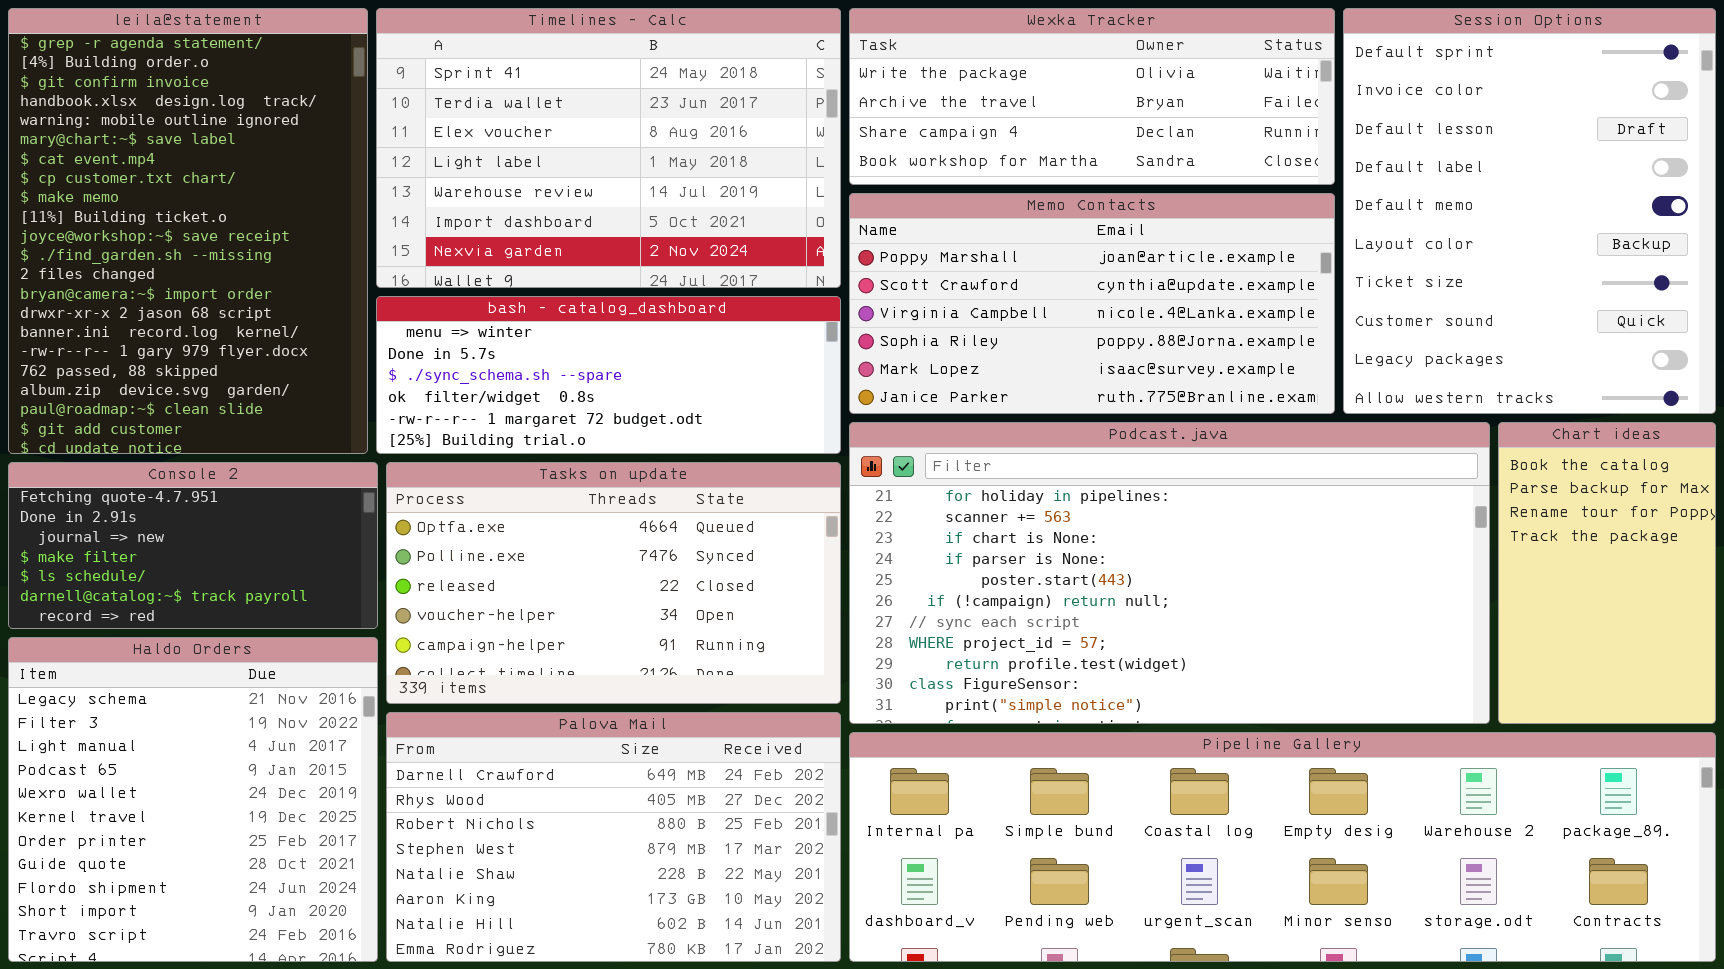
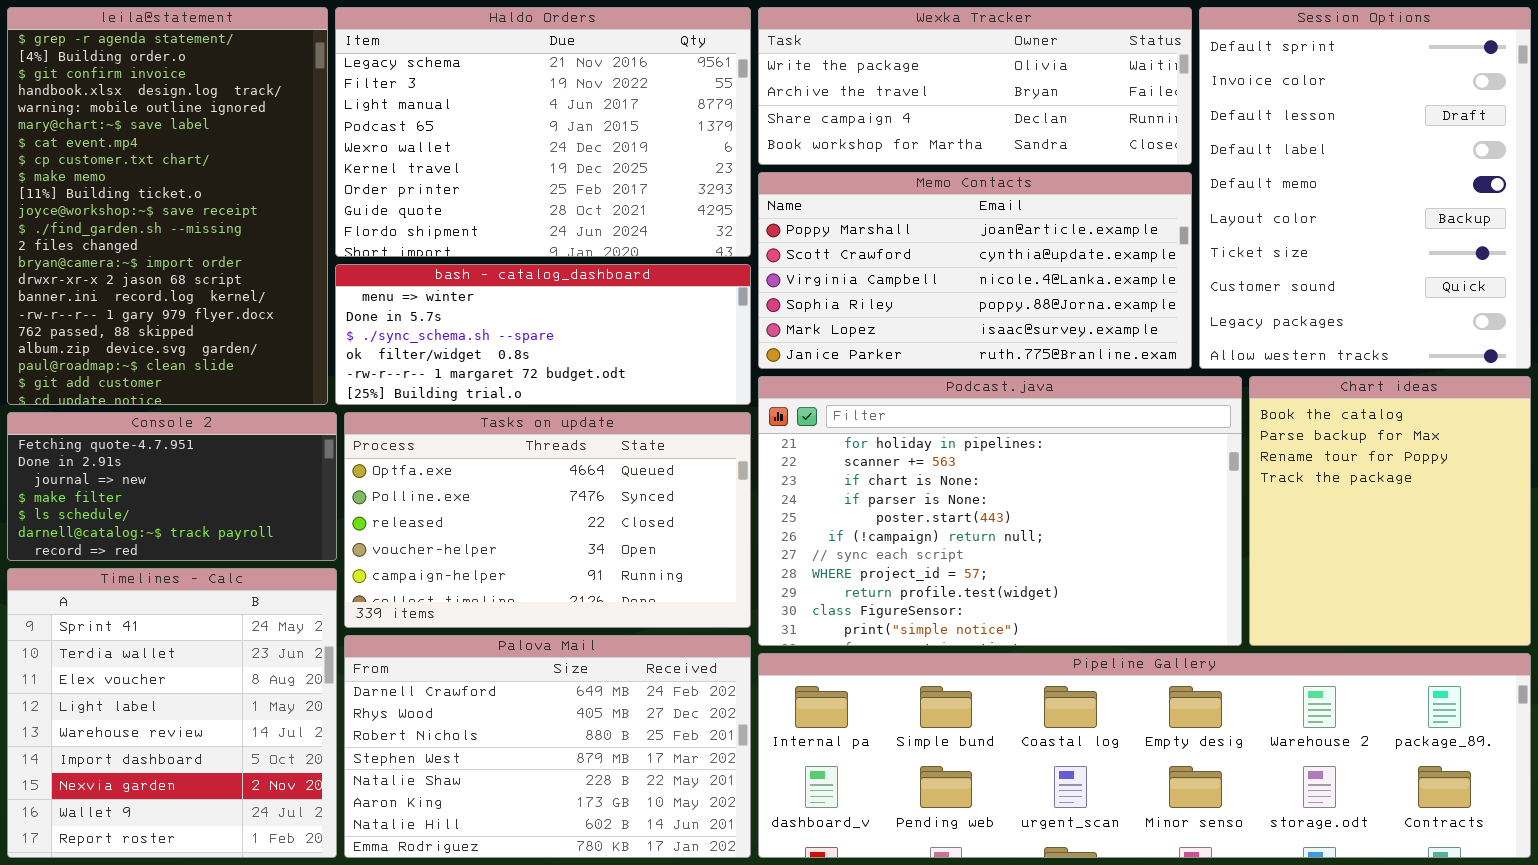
Timelines - Calc: [376,8,841,288] -> [7,568,337,858], moved, resized
Podcast.java: [849,422,1490,724] -> [758,376,1242,646], resized
Chart ideas: [1498,422,1716,724] -> [1249,376,1531,646], resized
Haldo Orders: [8,637,378,962] -> [335,7,751,257], moved, resized

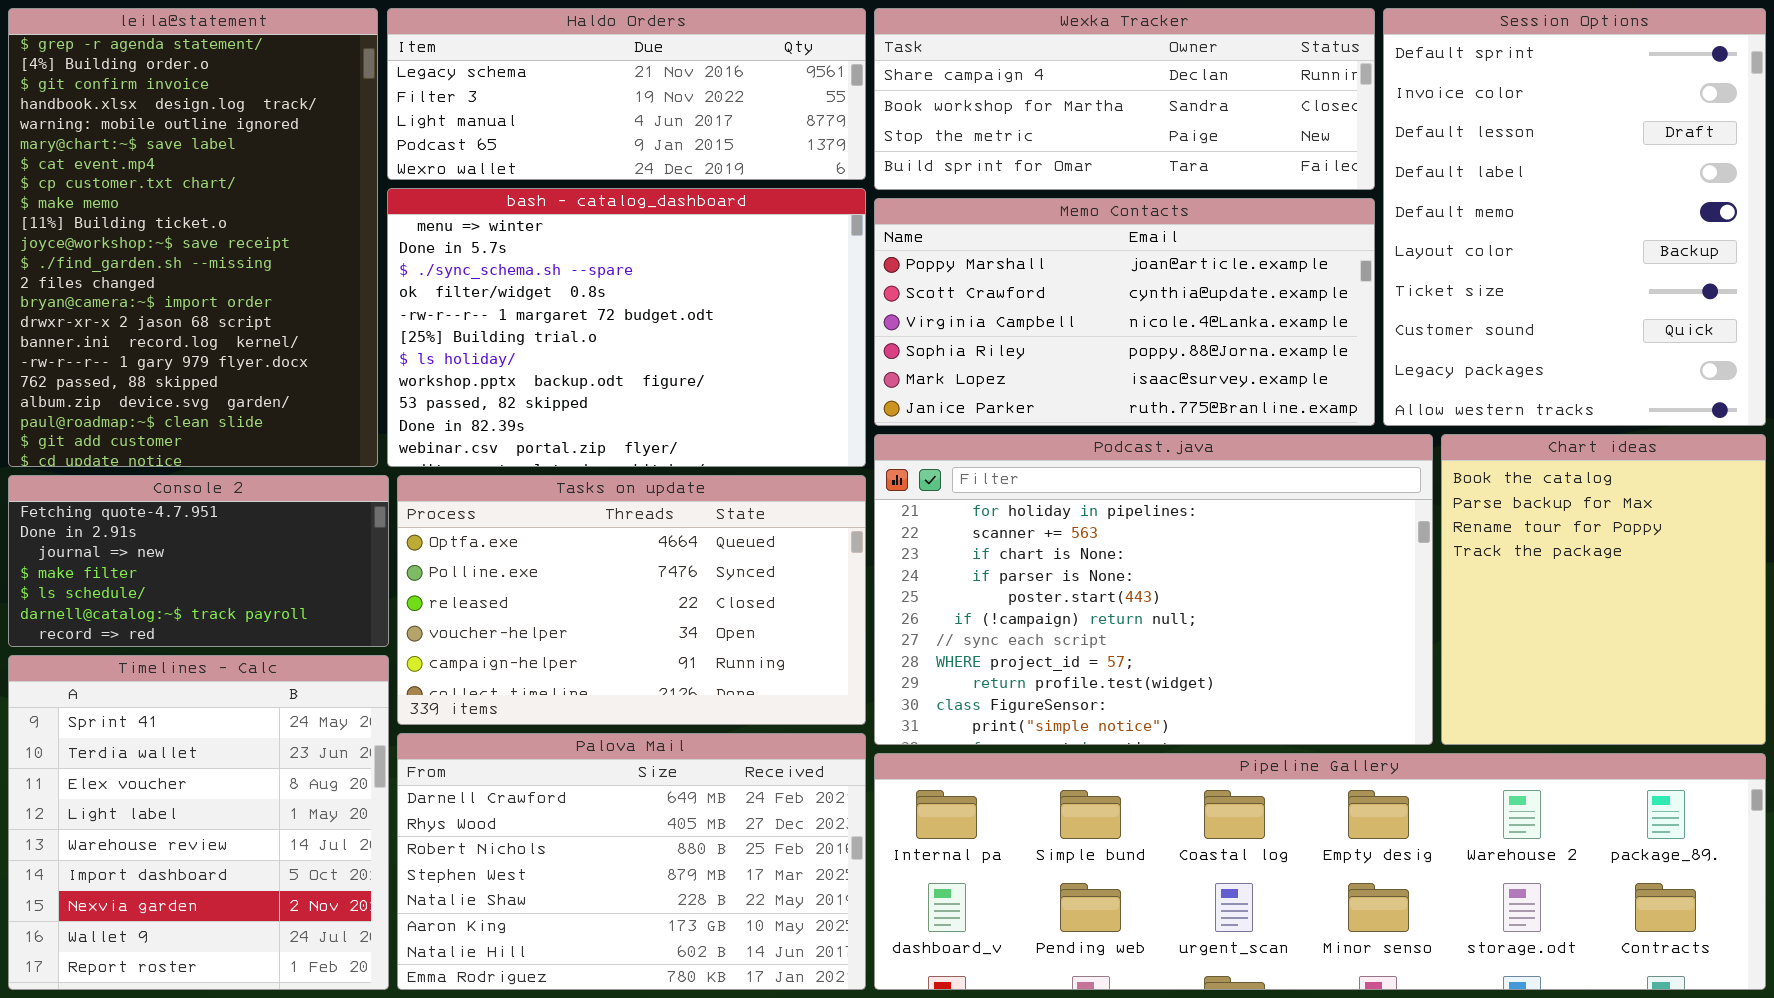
Haldo Orders: [335,7,751,257] -> [387,8,866,180], resized
Wexka Tracker: [758,7,1192,165] -> [874,8,1375,190], scrolled down 2 rows
bash - catalog_dashboard: [335,264,751,405] -> [387,188,866,467], resized

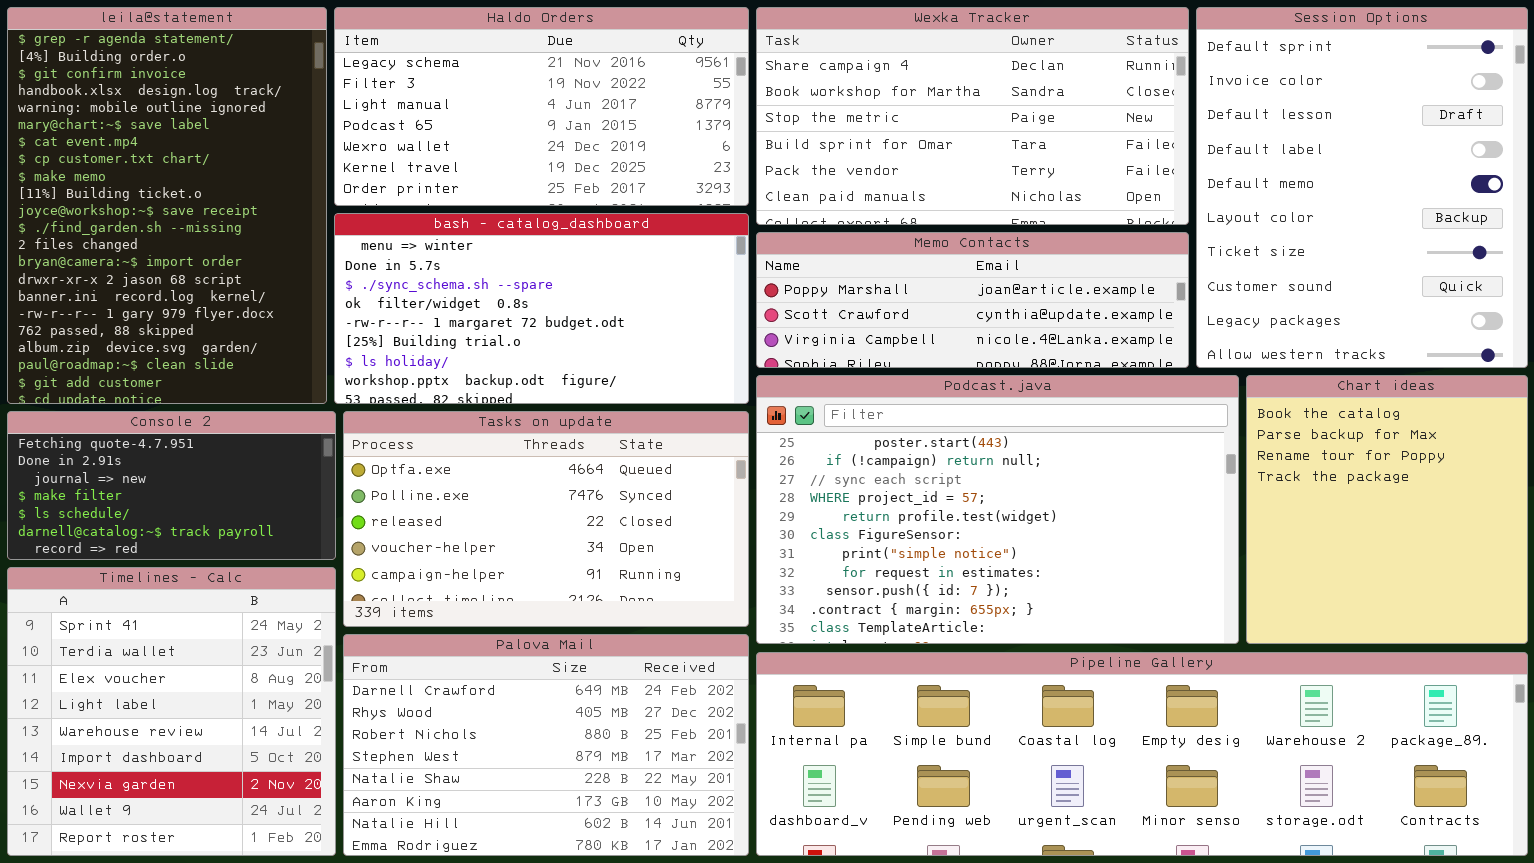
Haldo Orders: [387,8,866,180] -> [334,7,749,206], resized
Wexka Tracker: [874,8,1375,190] -> [756,7,1189,225], resized
bash - catalog_dashboard: [387,188,866,467] -> [334,213,749,404], resized
Memo Contacts: [874,198,1375,426] -> [756,232,1189,368], resized
Podcast.java: [874,434,1433,745] -> [756,375,1239,644], scrolled down 4 rows

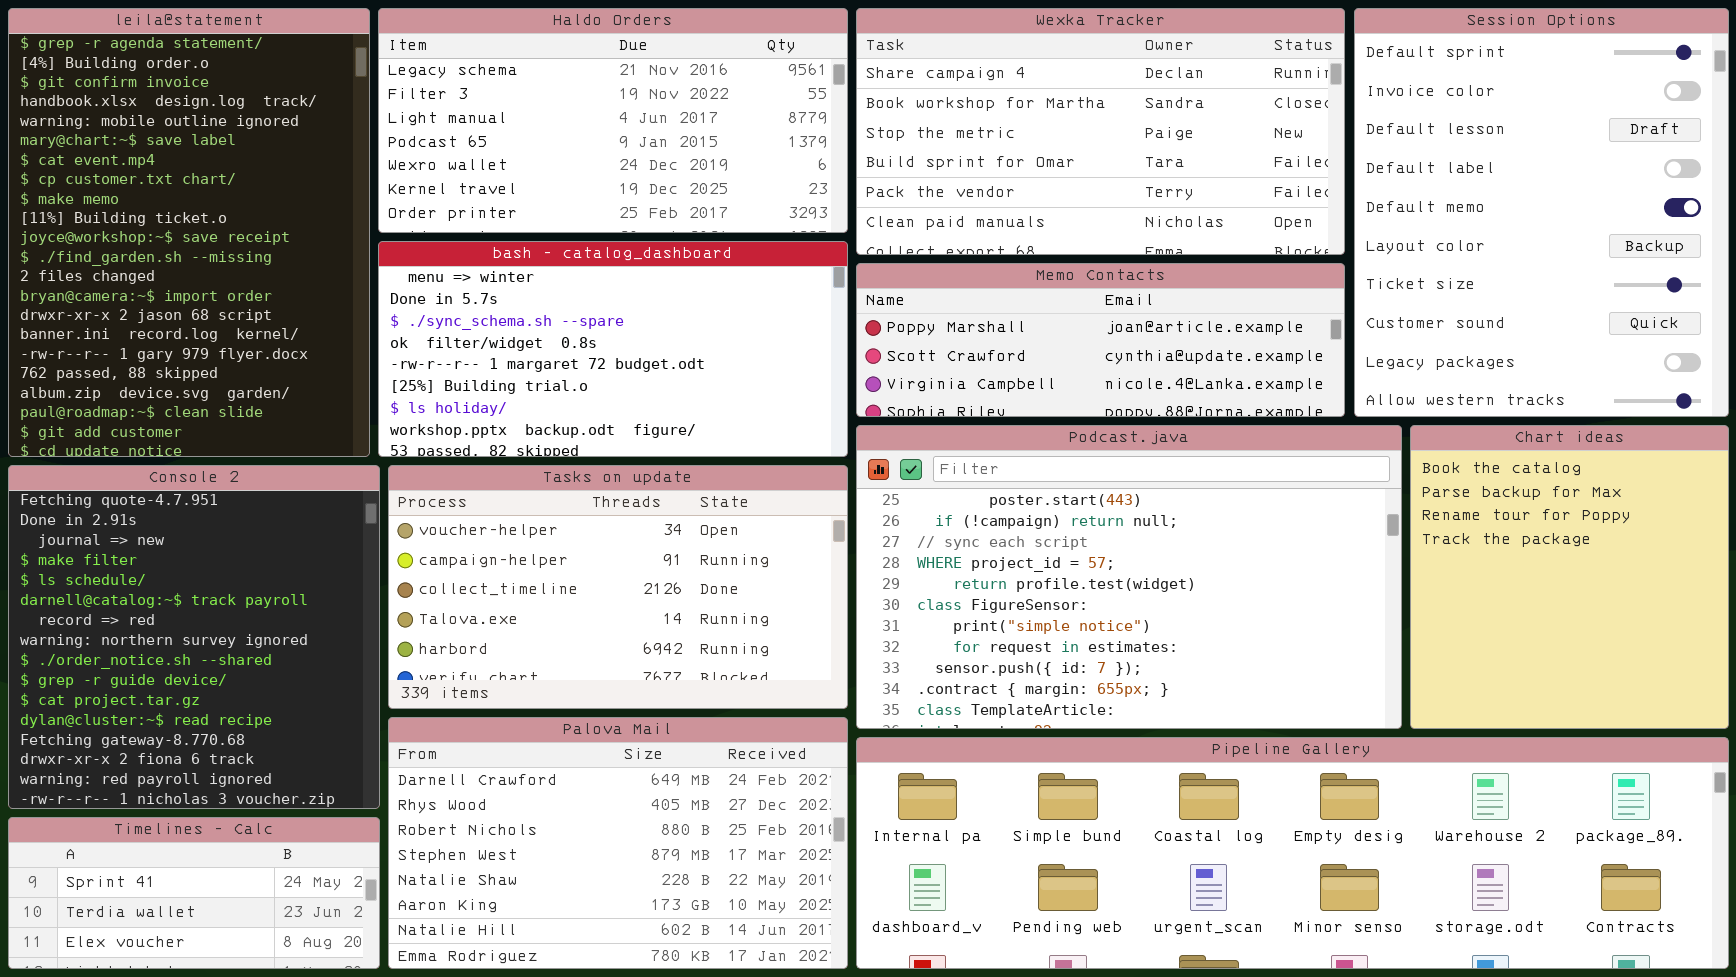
Console 2: [7,411,336,560] -> [8,465,380,809], resized
Tasks on update: [343,411,749,627] -> [388,465,848,709], scrolled down 3 rows
Timelines - Calc: [7,567,336,856] -> [8,817,380,969], resized

